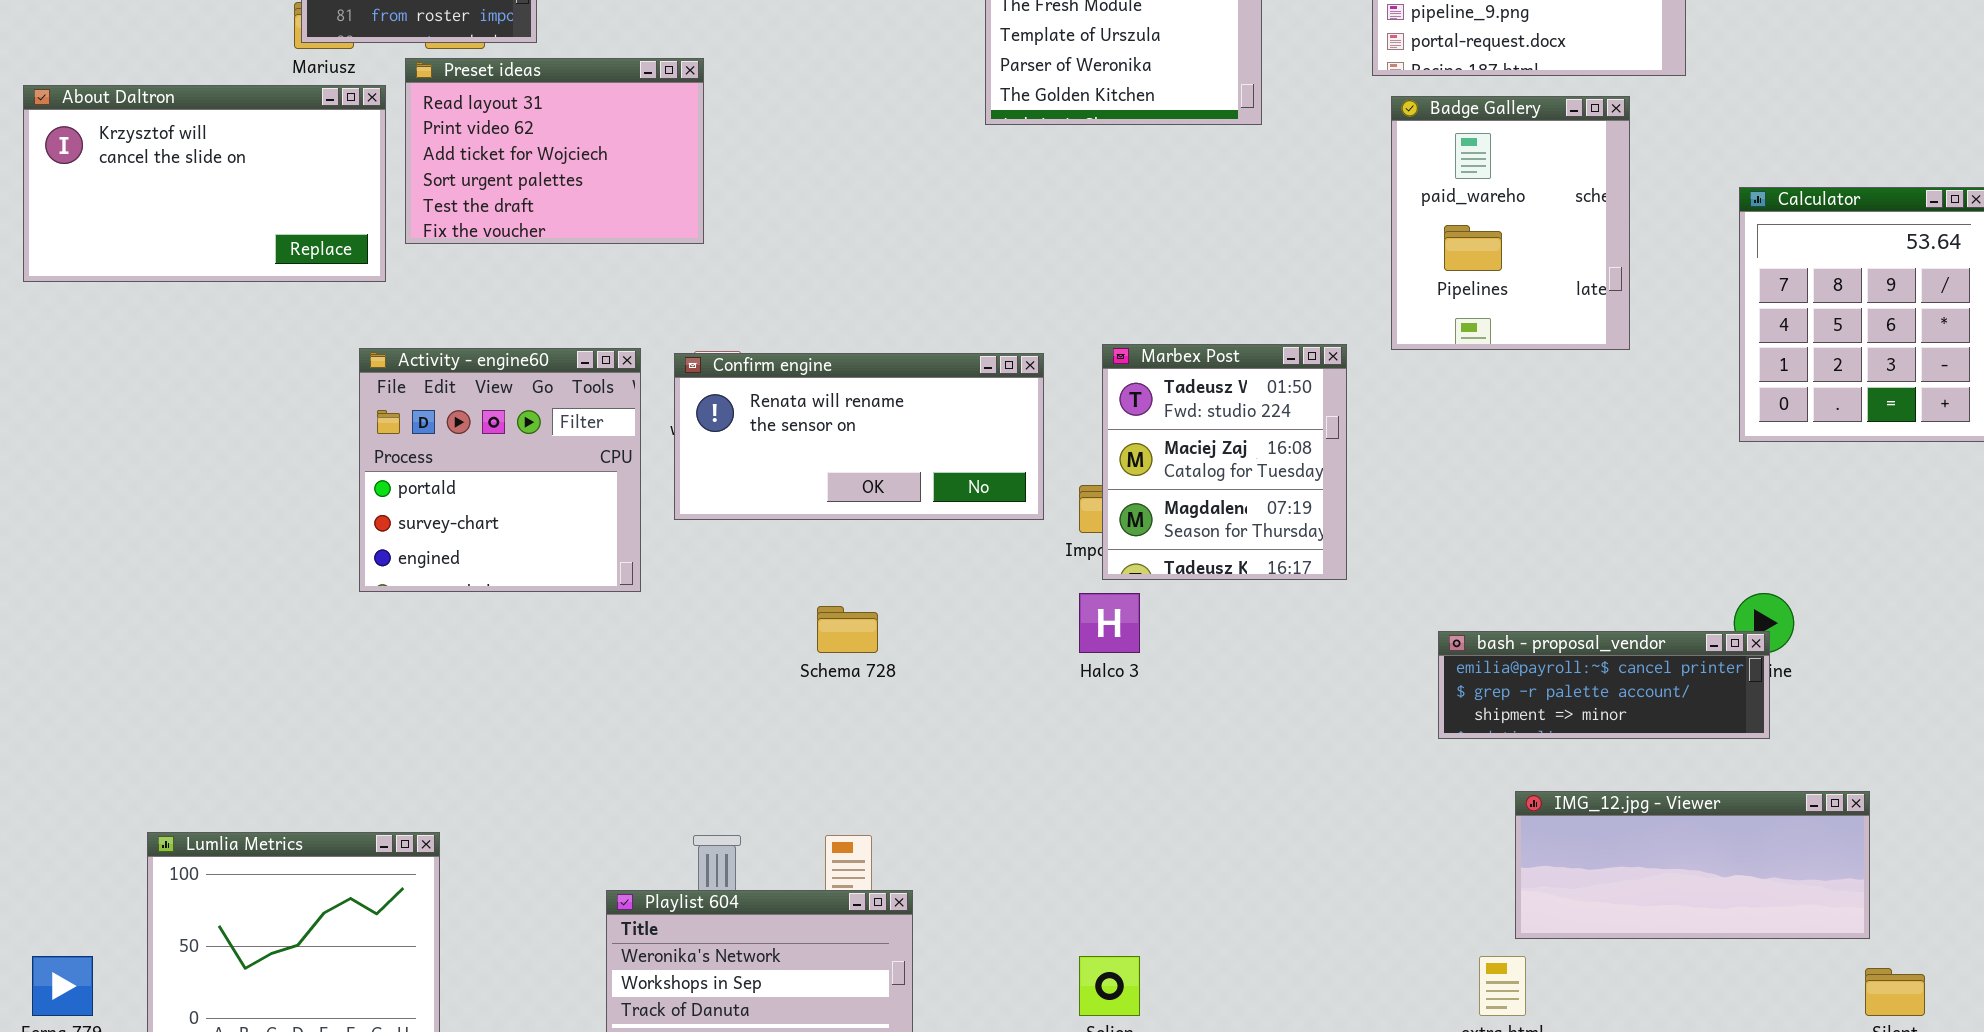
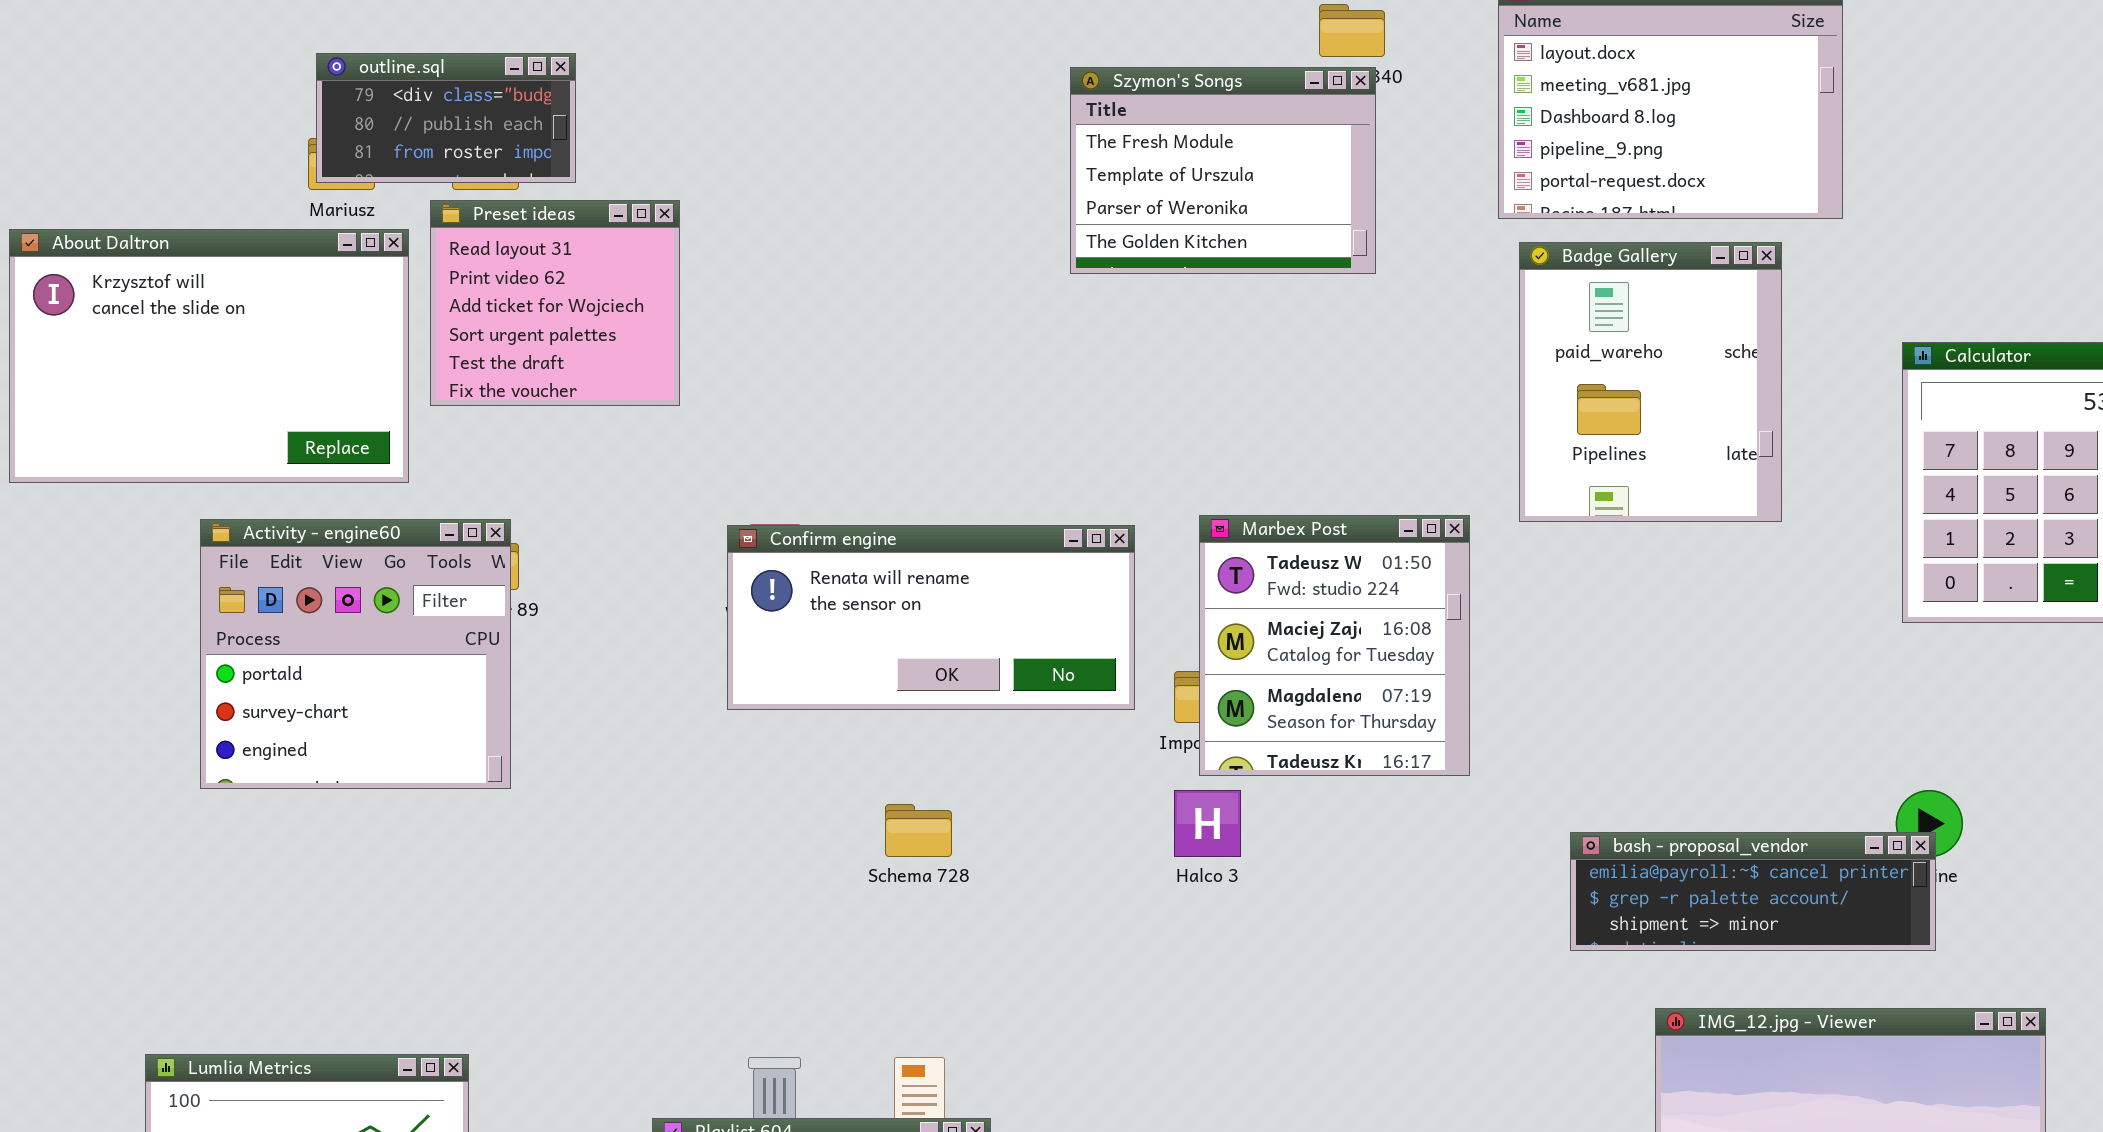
Preset ideas: [405,58,704,244] -> [430,200,680,406], resized
About Daltron: [23,85,386,282] -> [9,229,409,483], resized
Activity - engine60: [359,348,641,592] -> [200,519,511,789], moved

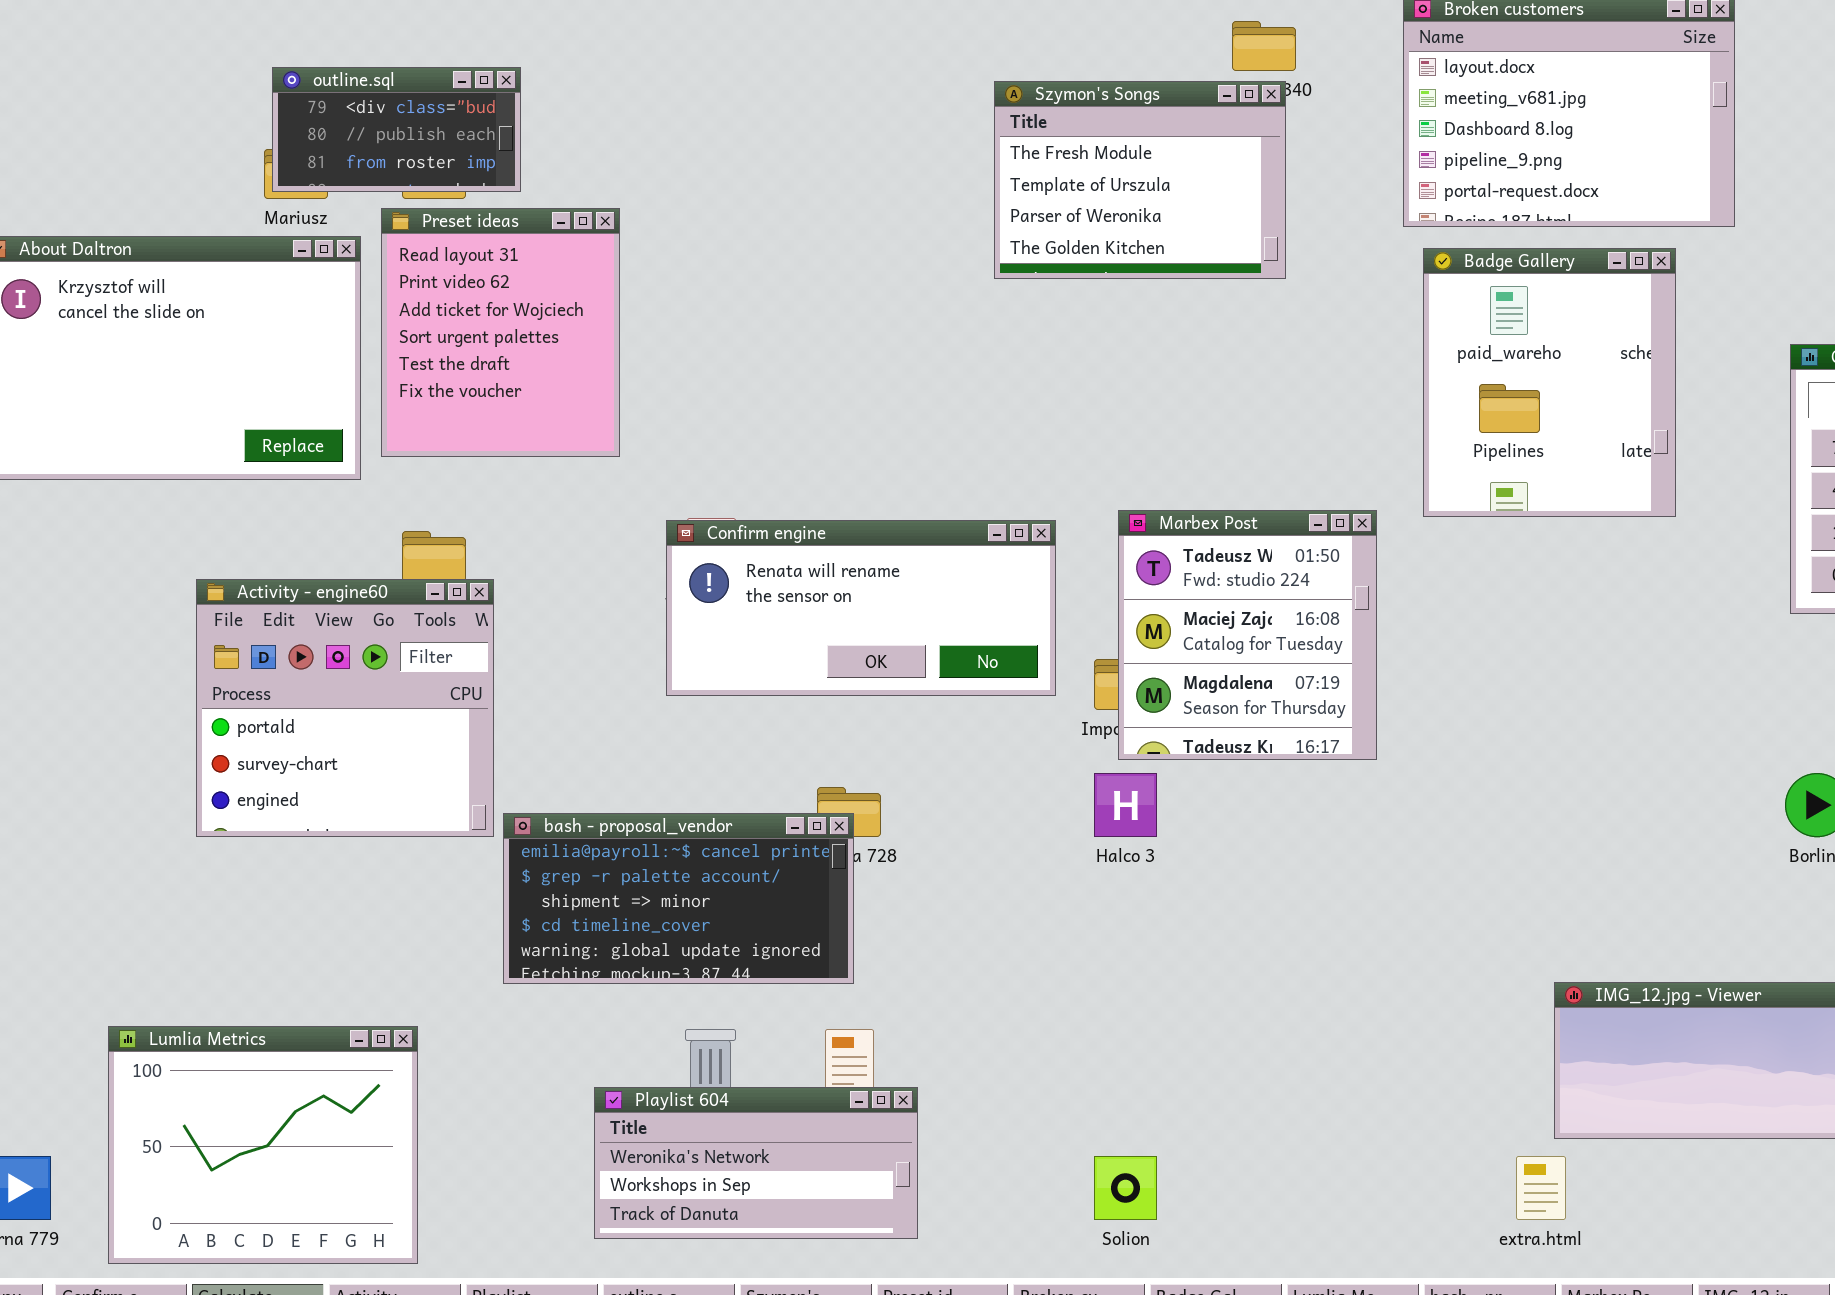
Preset ideas: [430,200,680,406] -> [381,208,620,457], resized
Activity - engine60: [200,519,511,789] -> [196,579,494,837], moved
bash - proposal_vendor: [1570,832,1936,951] -> [503,813,854,984], moved, resized

